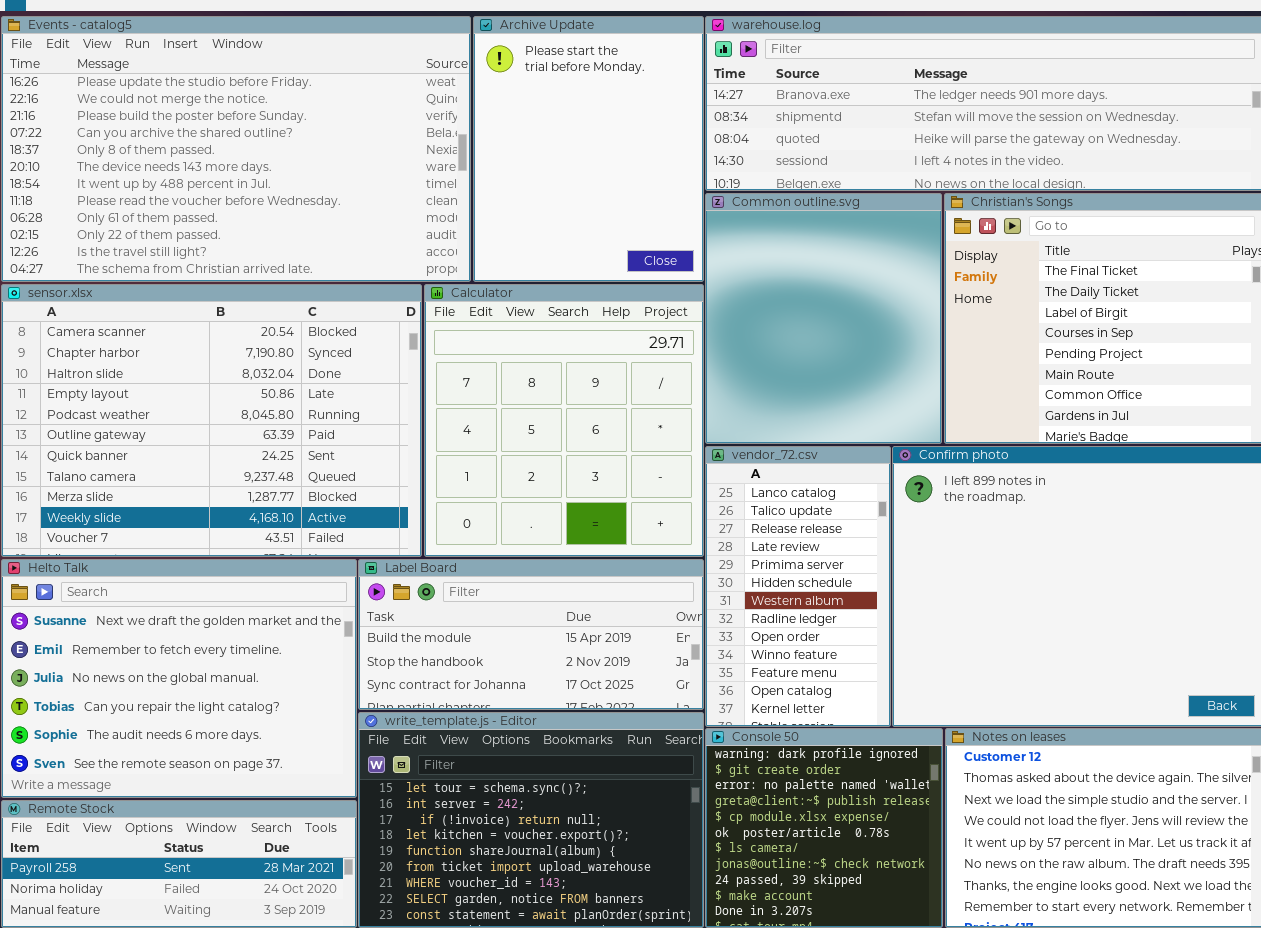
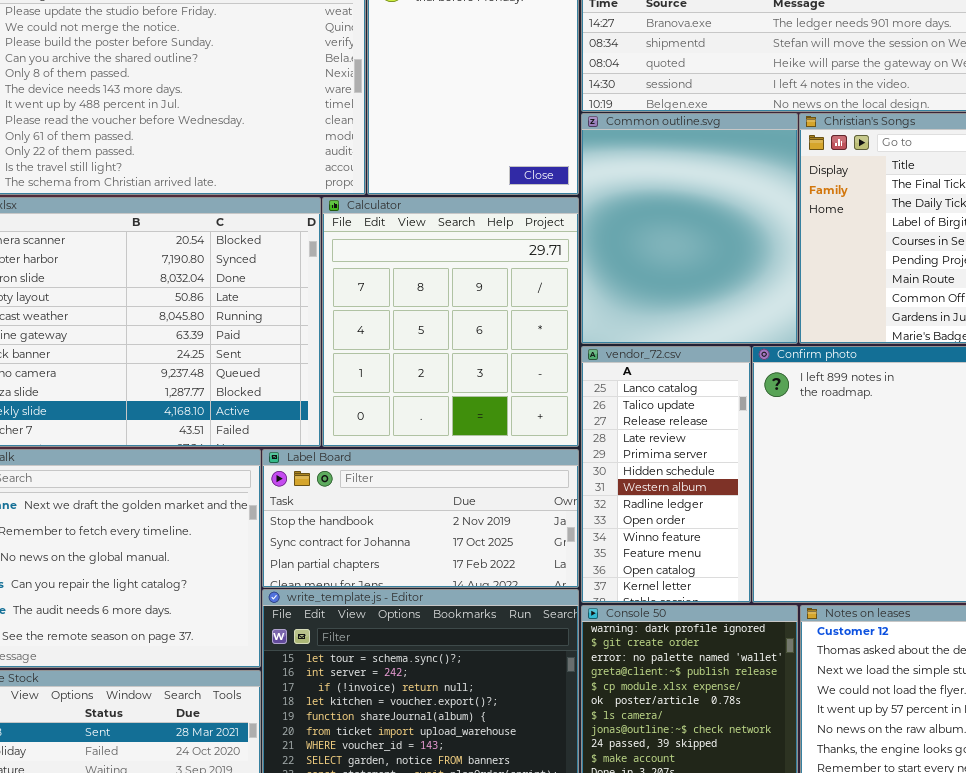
Label Board: [358,559,704,710] -> [262,449,579,588], scrolled down 1 row

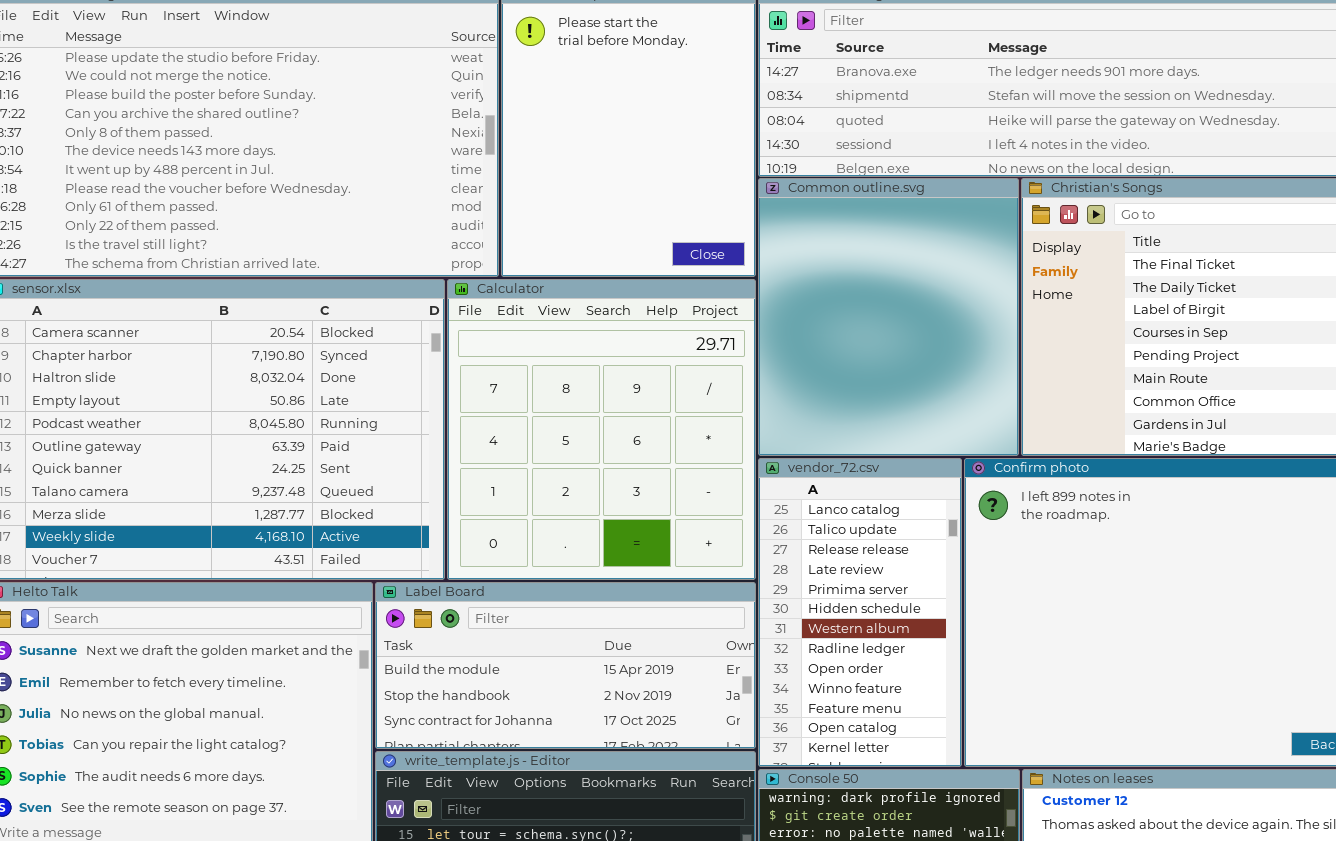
Label Board: [262,449,579,588] -> [375,582,756,749], scrolled up 1 row

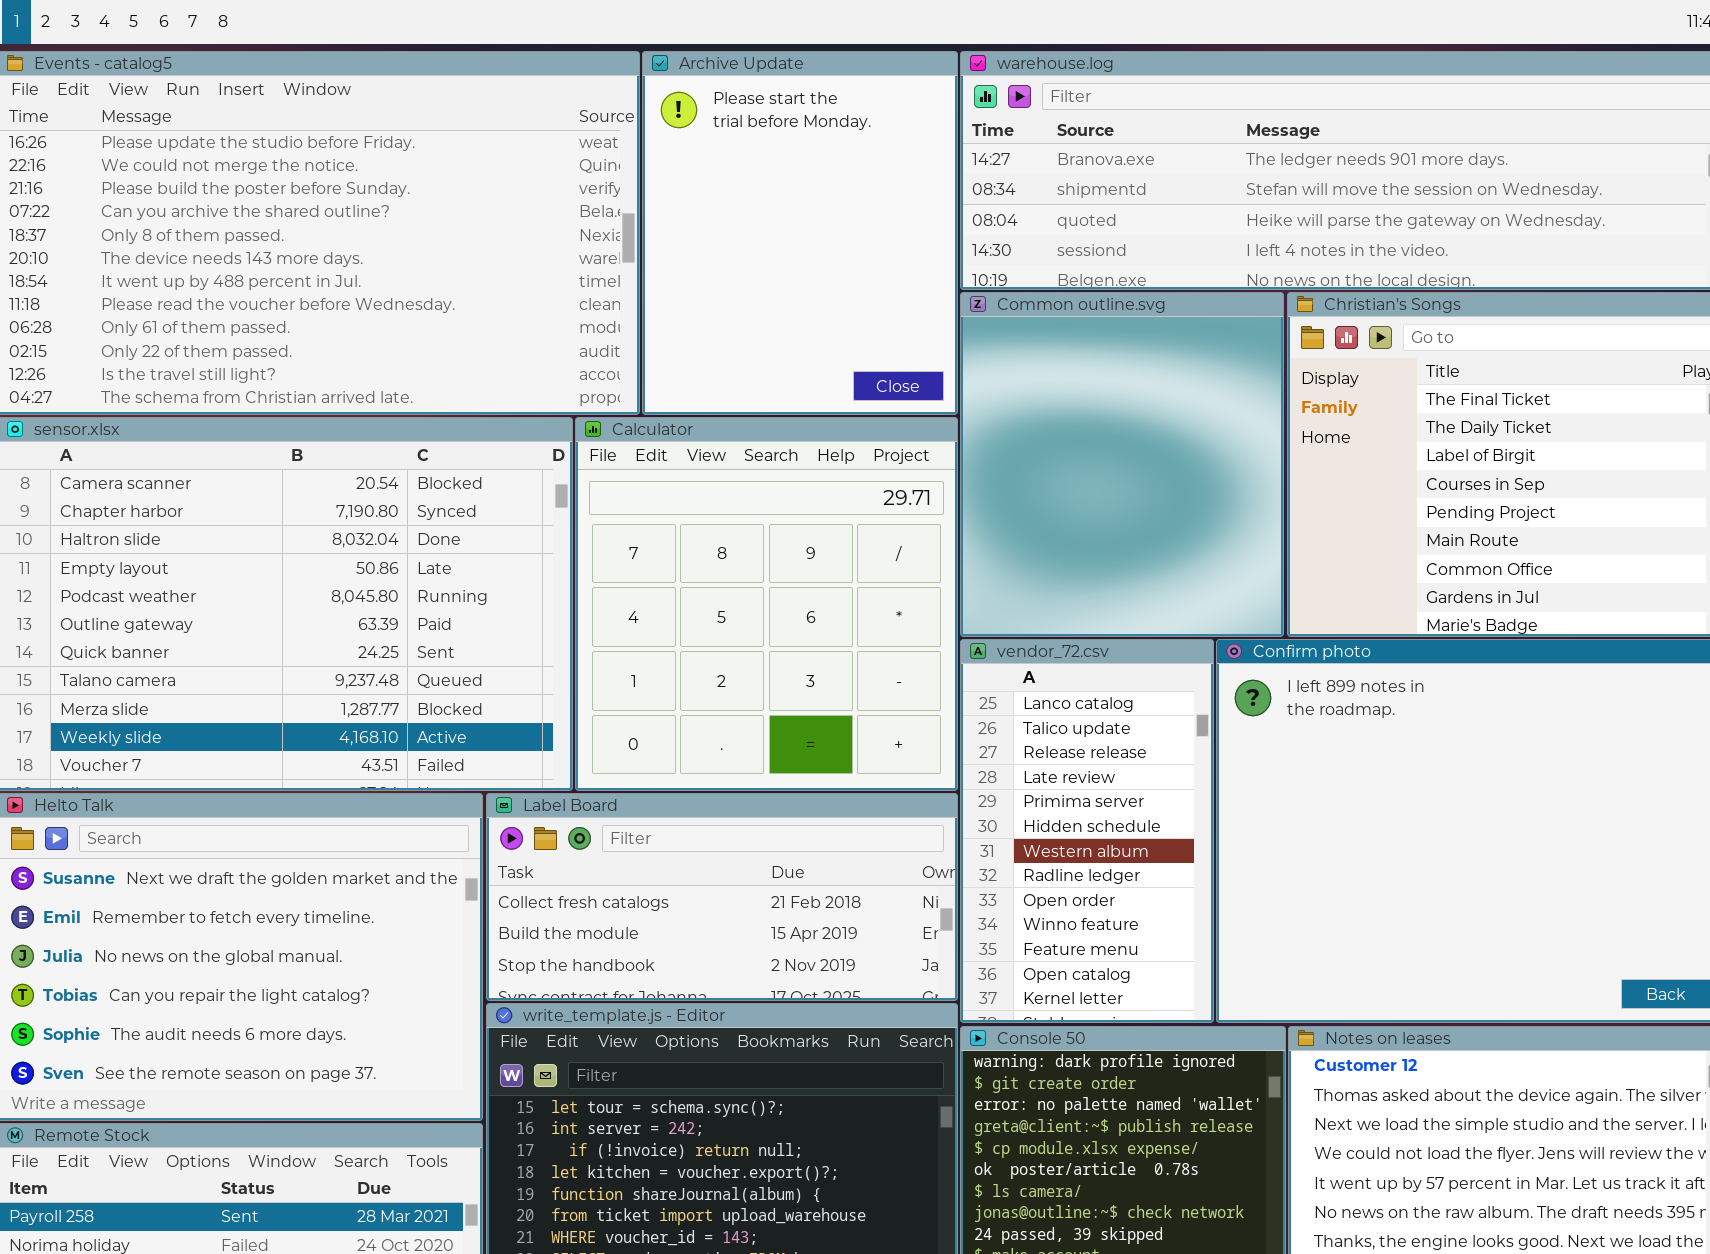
Label Board: [375,582,756,749] -> [486,793,958,1001], scrolled up 1 row

